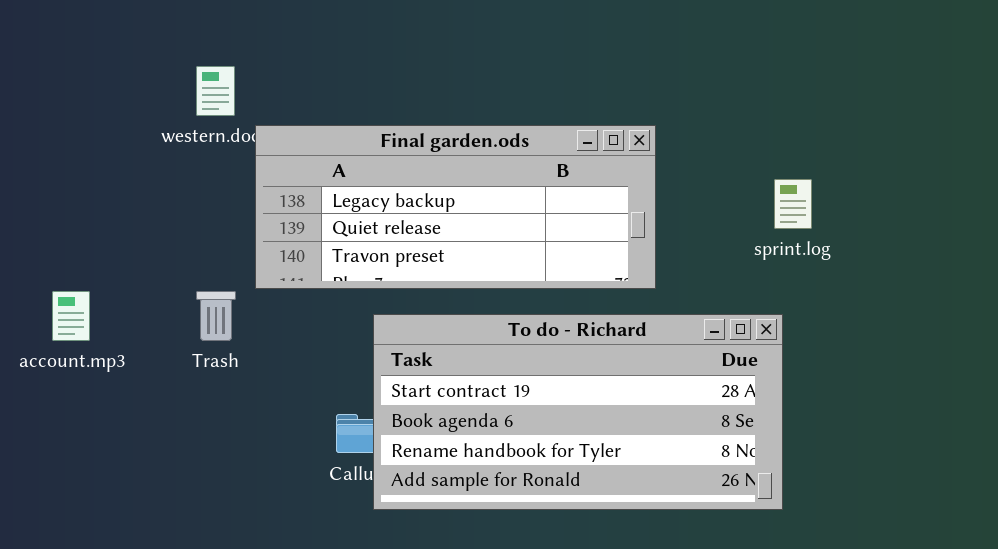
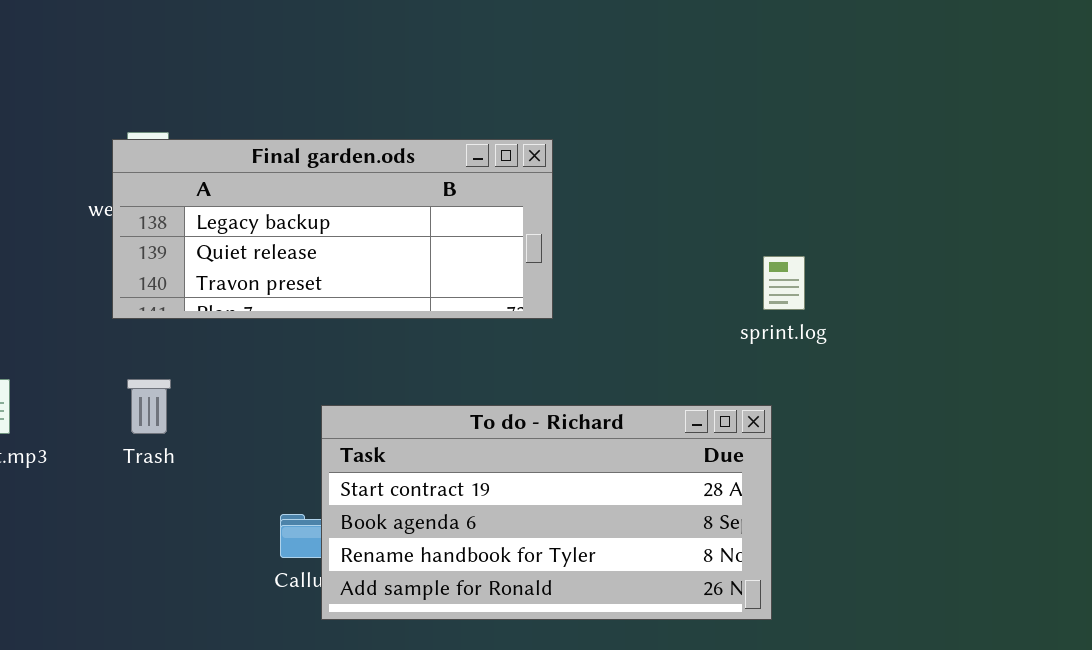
Final garden.ods: [255,125,656,289] -> [112,139,553,319], moved

